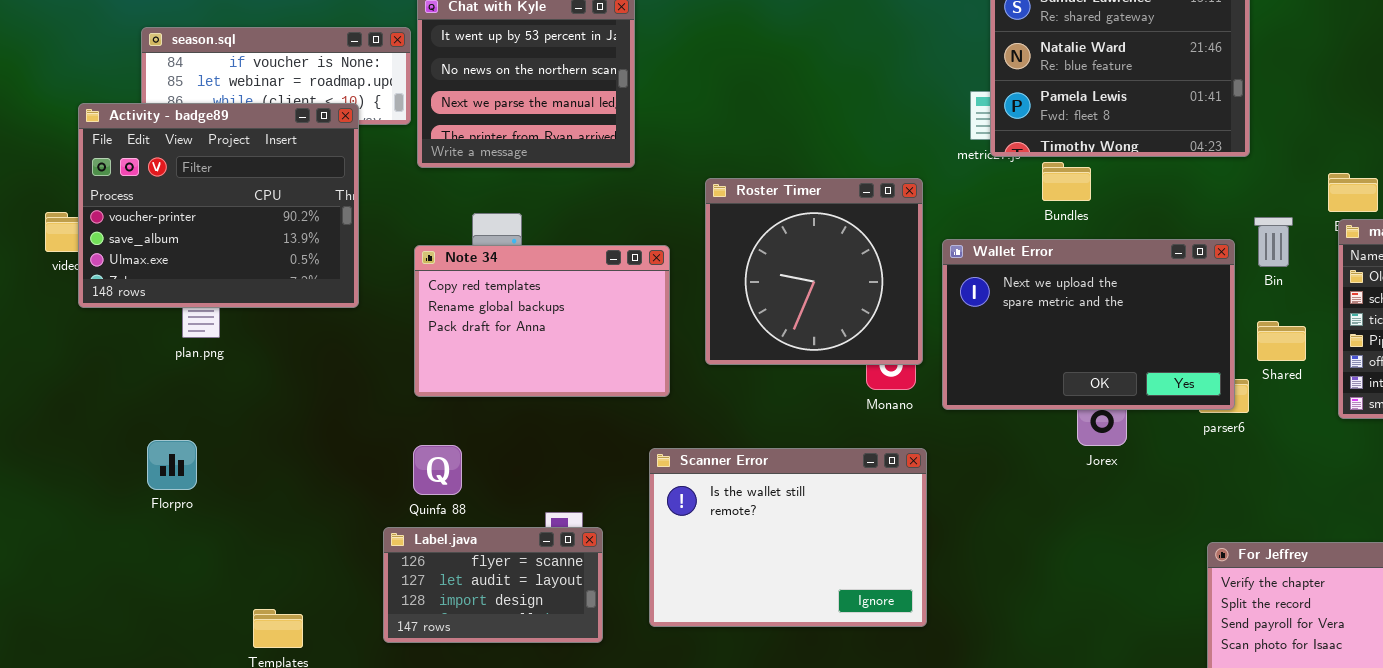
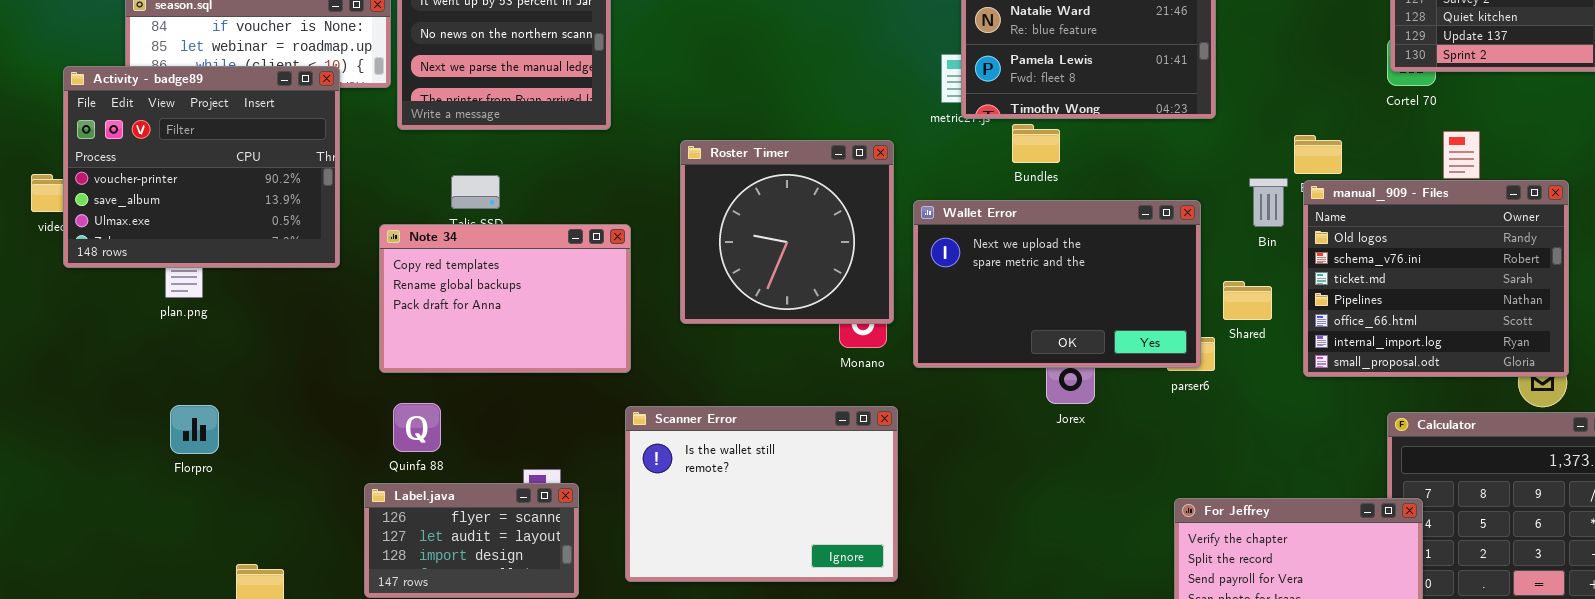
Bin: [1254,217,1293,267] -> [1249,178,1288,227], moved
Note 34: [414,245,670,397] -> [379,224,631,373], moved
Florpro: [147,440,197,490] -> [170,405,219,454], moved

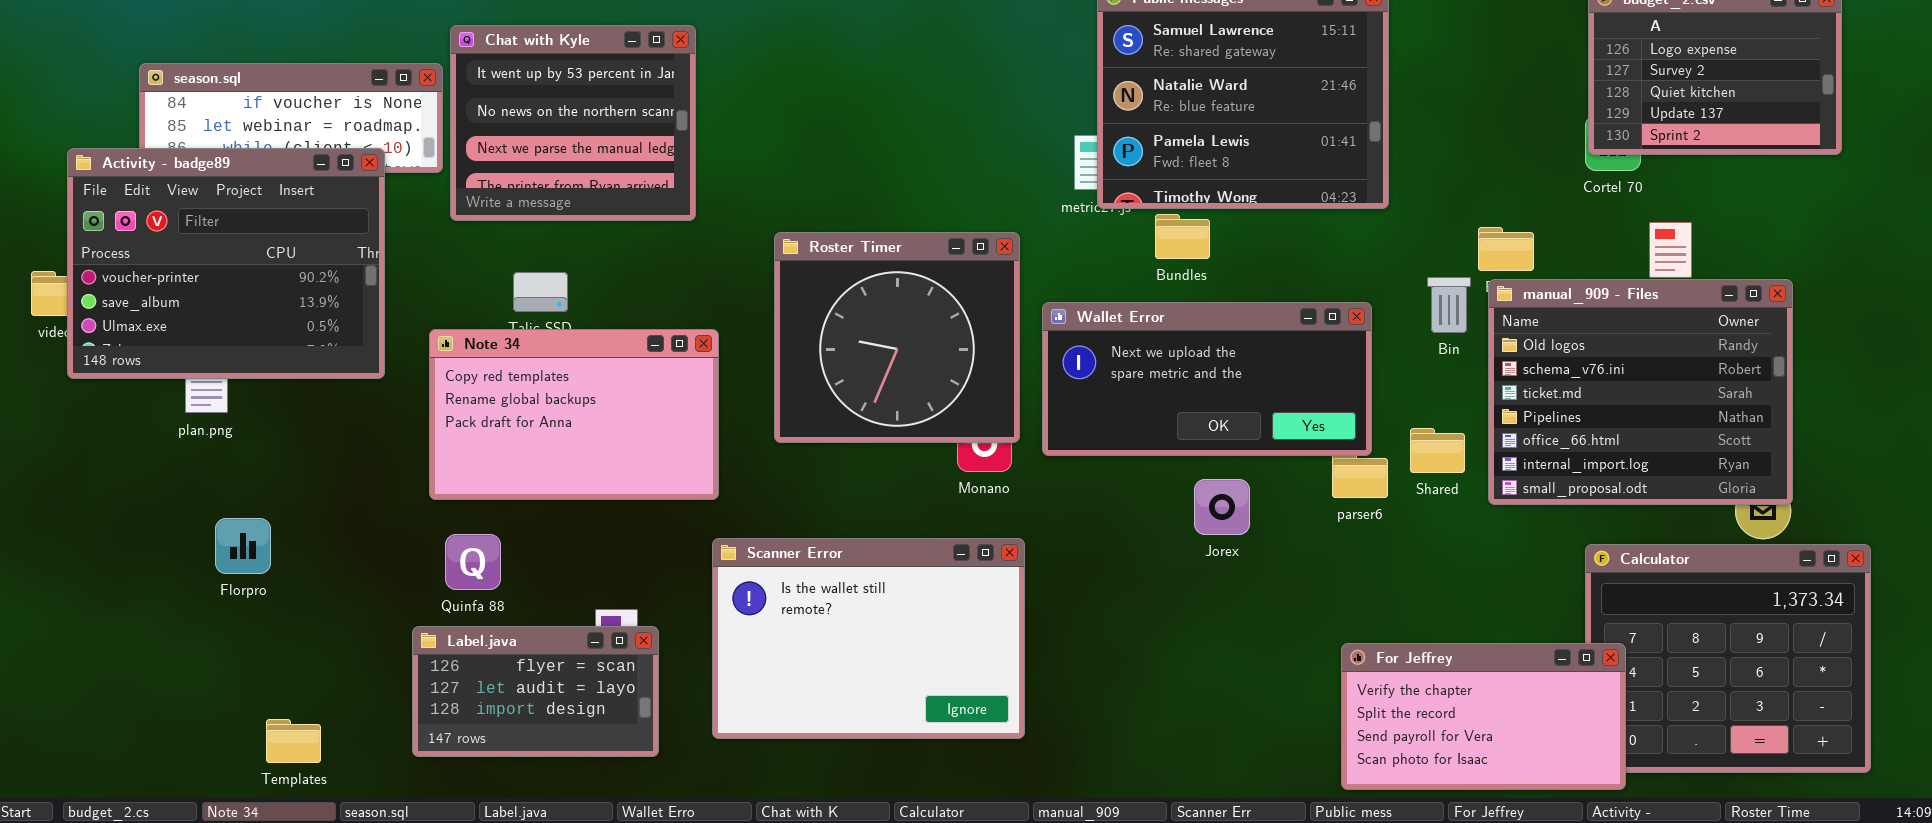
Wallet Error: [913,200,1201,368] -> [1042,302,1372,456], resized
Shared: [1223,281,1272,320] -> [1410,428,1465,473], moved
Florpro: [170,405,219,454] -> [215,518,271,574], moved

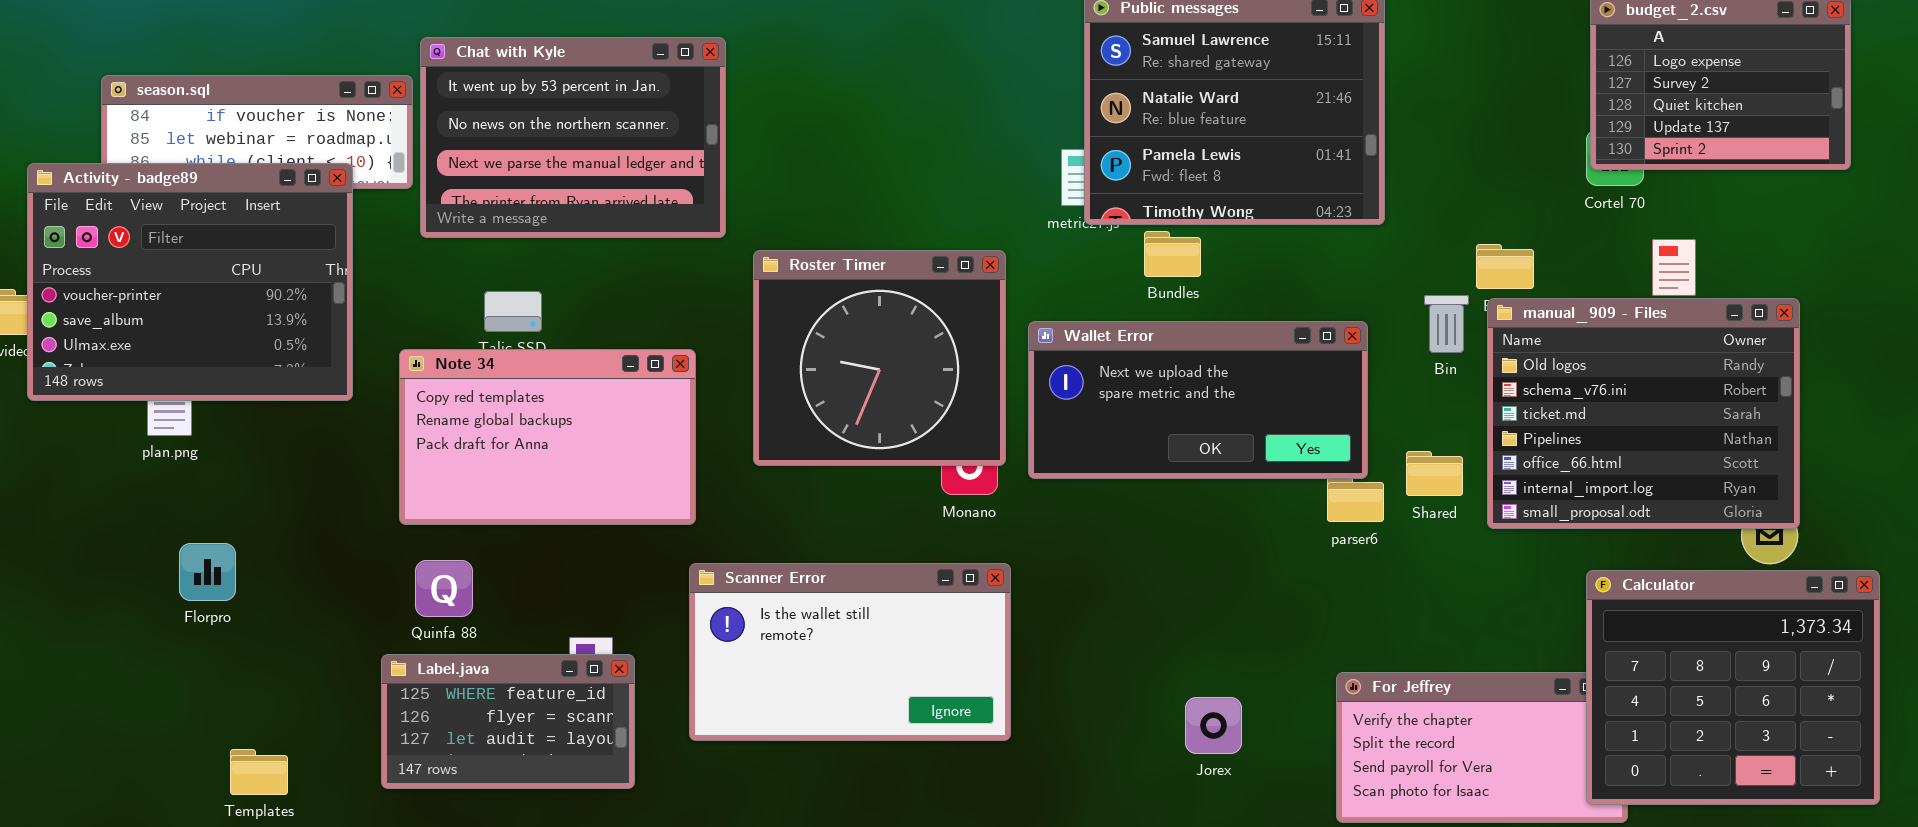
Chat with Kyle: [450,25,696,221] -> [420,37,726,238], resized
Jorex: [1194,479,1250,535] -> [1185,697,1242,754], moved
Scanner Error: [712,538,1025,739] -> [689,563,1011,741], resized
Calculator: [1585,544,1871,773] -> [1586,570,1880,805], raised
Label.java: [412,626,659,757] -> [381,654,635,789], scrolled up 1 row

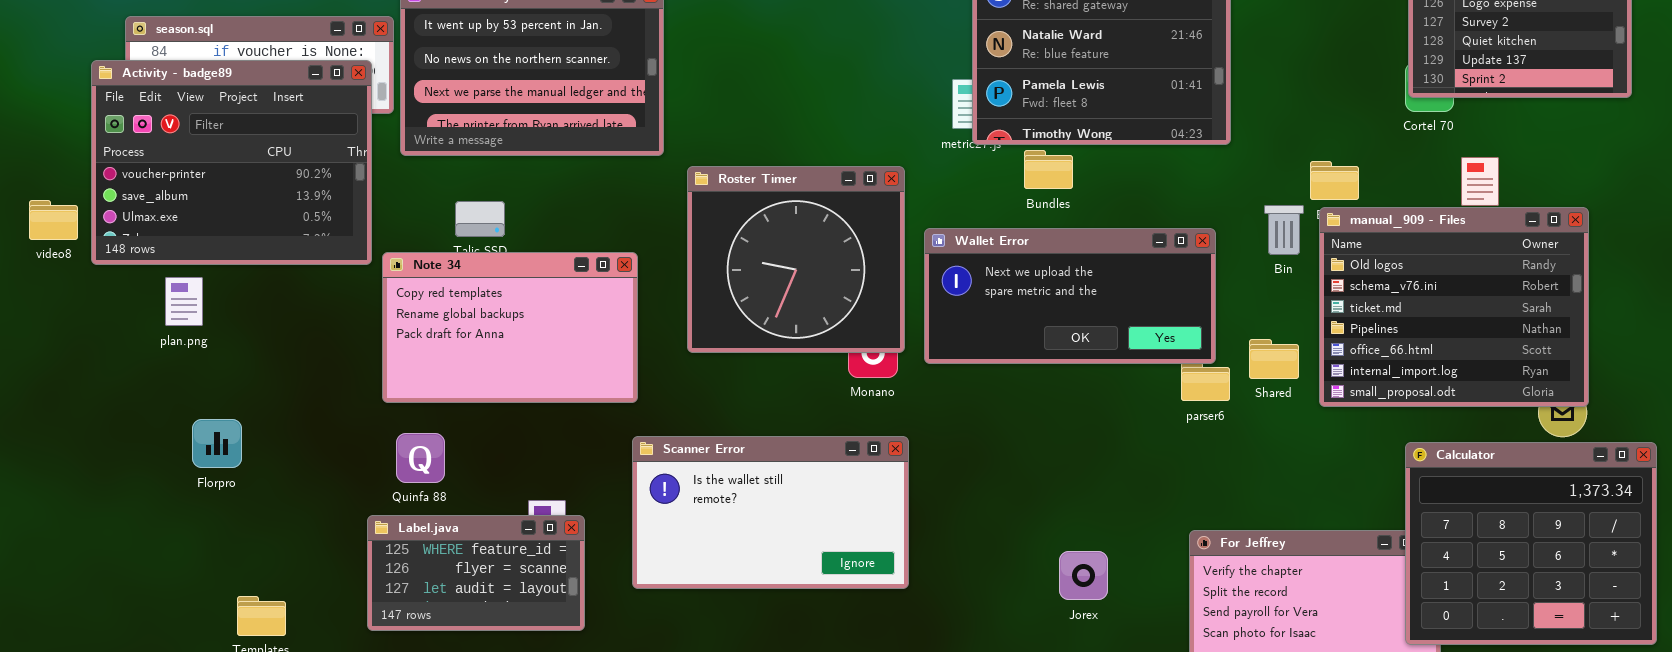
Activity - badge89: [27,163,353,401] -> [91,60,372,265], moved

